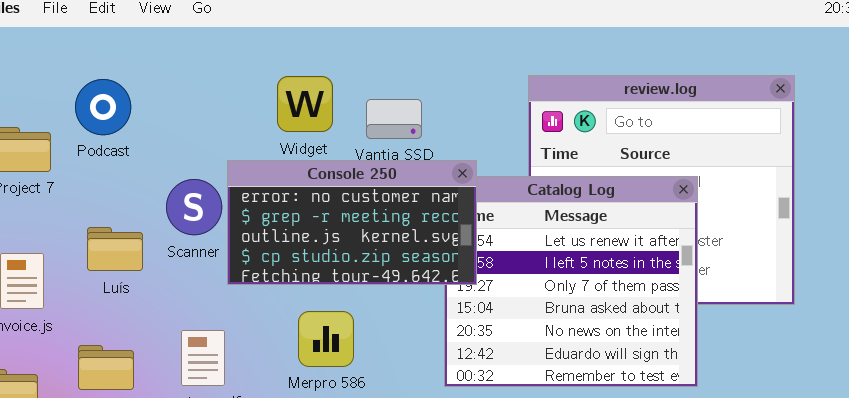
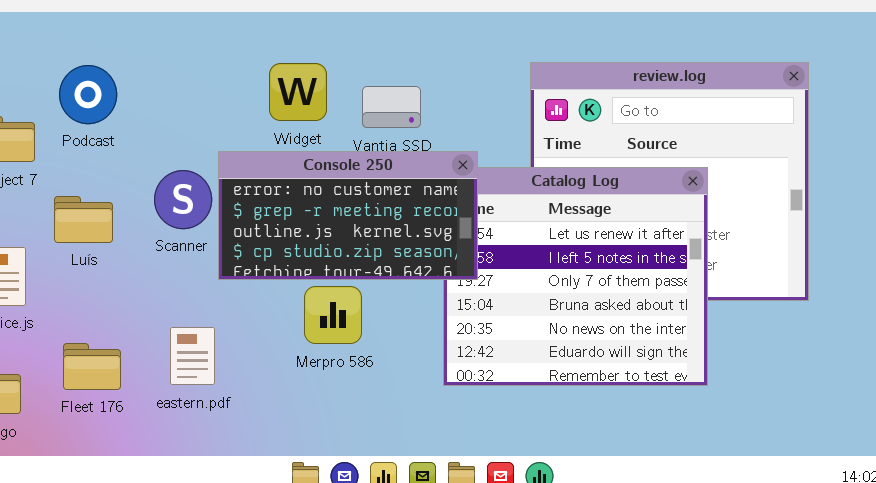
Luís: [87,227,143,271] -> [54,196,113,243], moved
Merpro 586: [298,311,354,367] -> [304,286,362,344], moved

